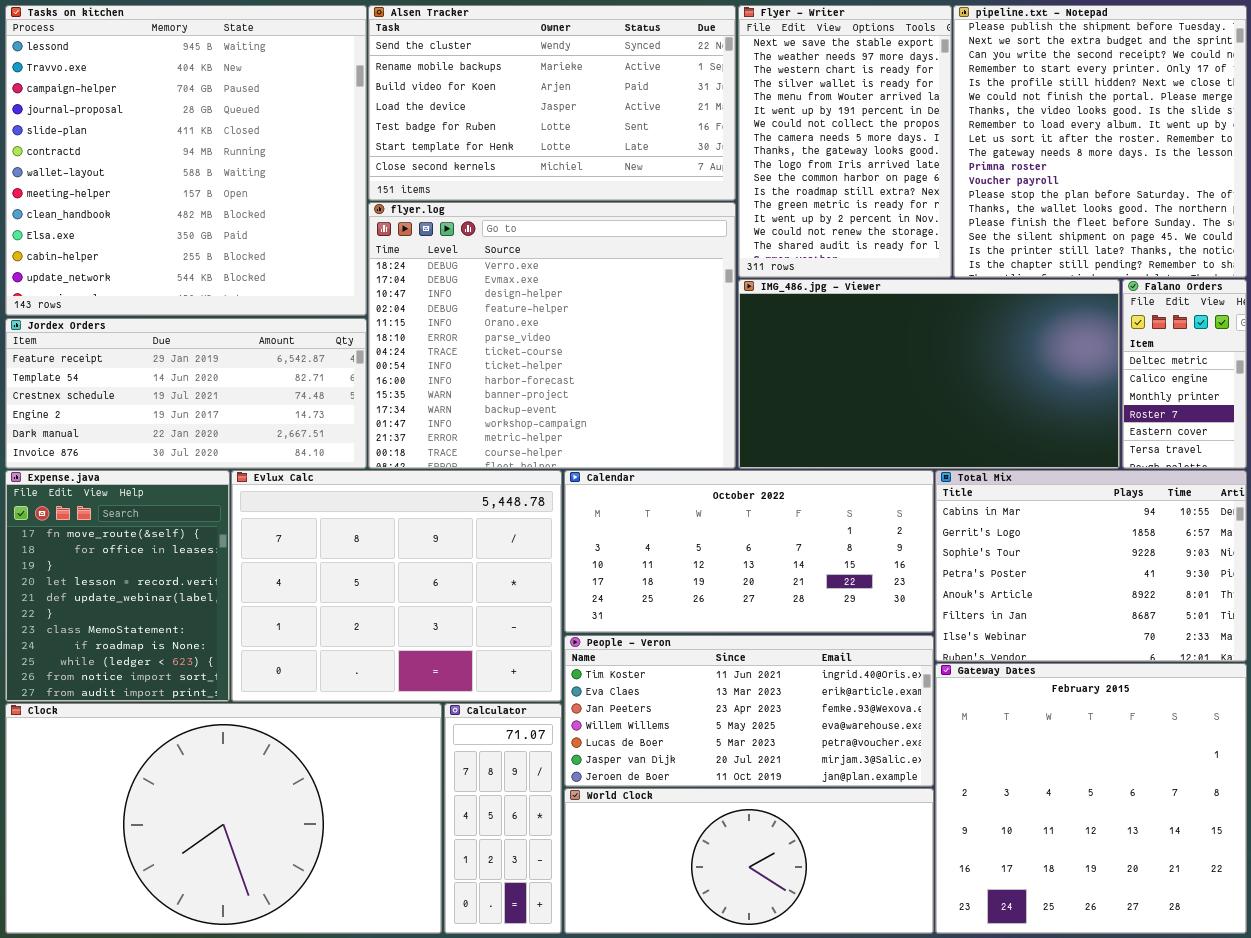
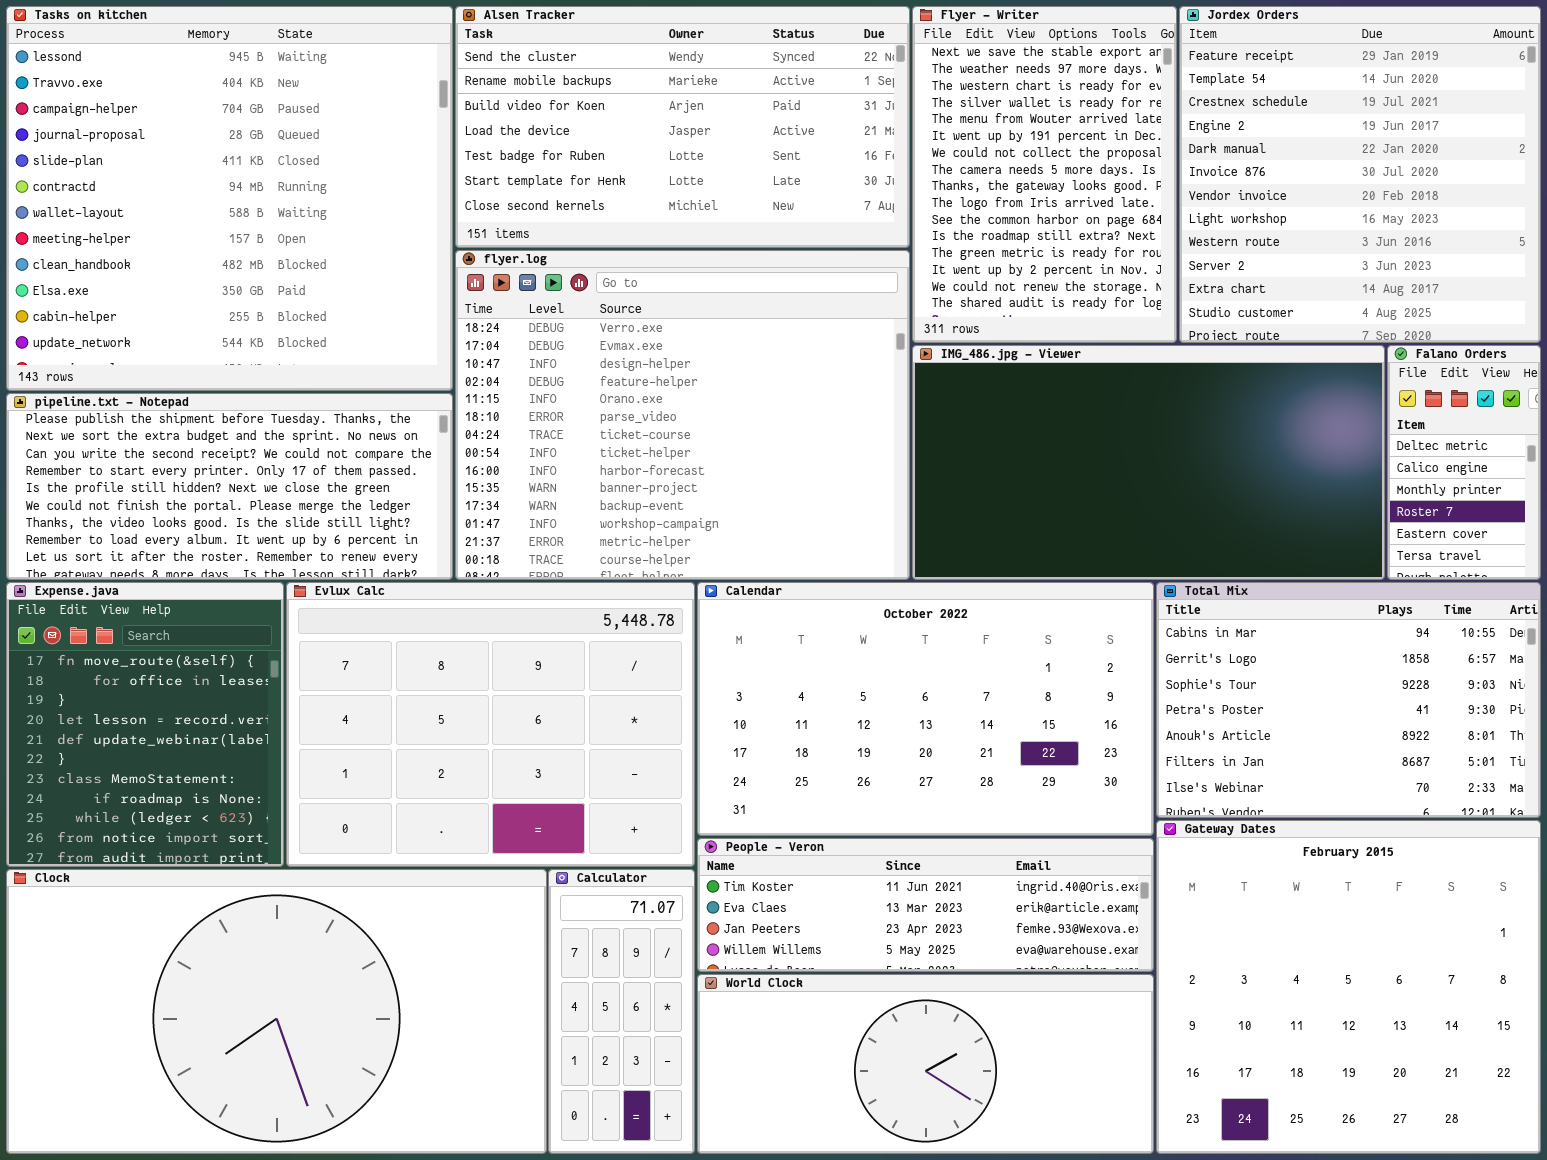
pipeline.txt - Notepad: [953,5,1247,278] -> [6,393,453,580], moved, resized
Jordex Orders: [5,318,367,469] -> [1179,6,1541,343], moved, resized
Calendar: [564,470,934,633] -> [697,582,1154,836], resized
People - Veron: [564,635,934,787] -> [697,838,1154,972], resized

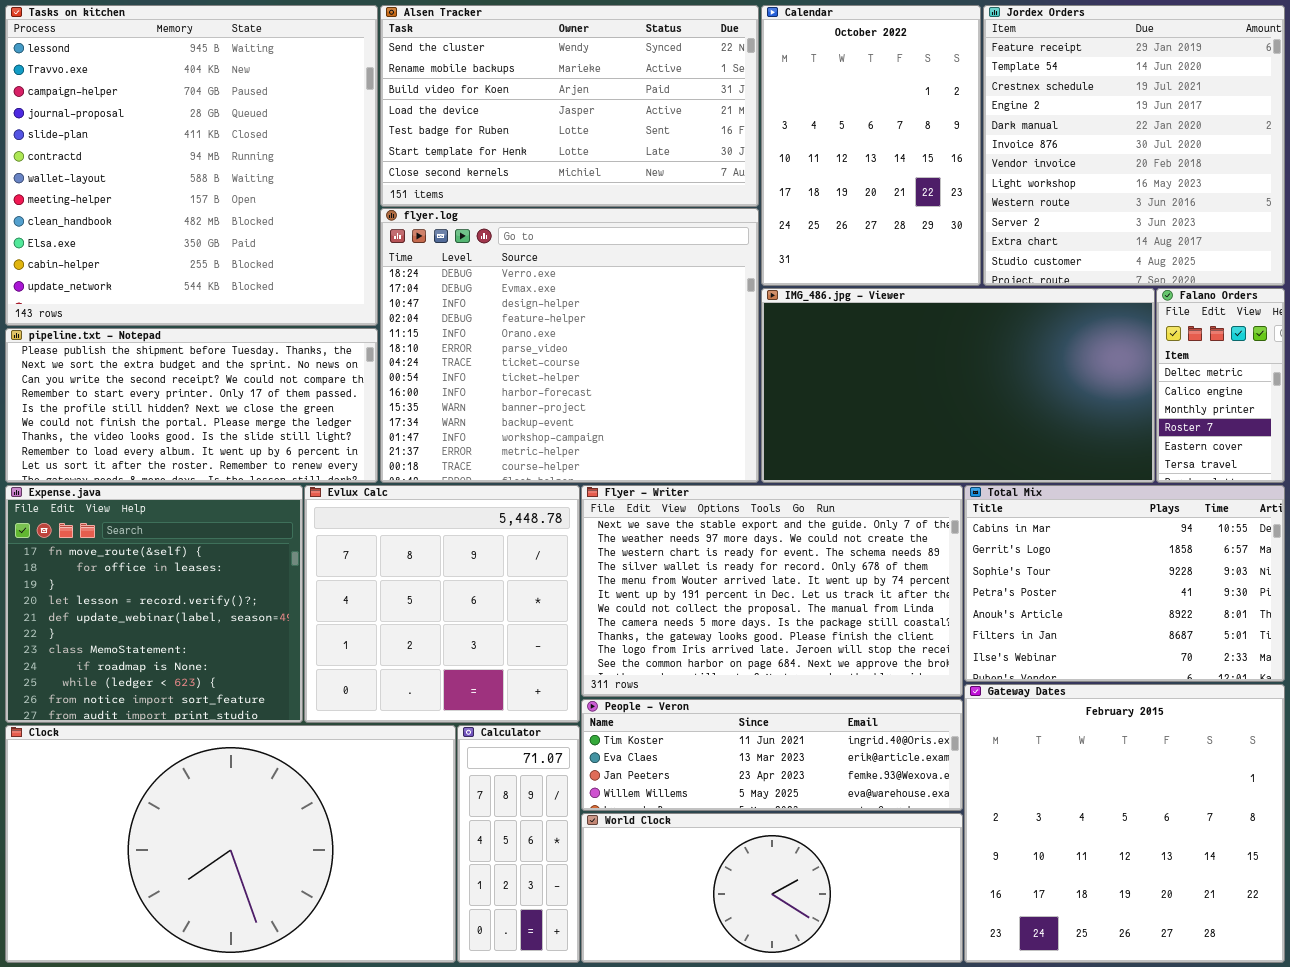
Flyer - Writer: [912,6,1177,343] -> [581,485,963,697], moved, resized
Expense.java: [6,582,284,867] -> [5,485,303,723], resized
Evlux Calc: [286,582,695,867] -> [304,485,580,723], resized
Calendar: [697,582,1154,836] -> [761,5,981,286], moved, resized

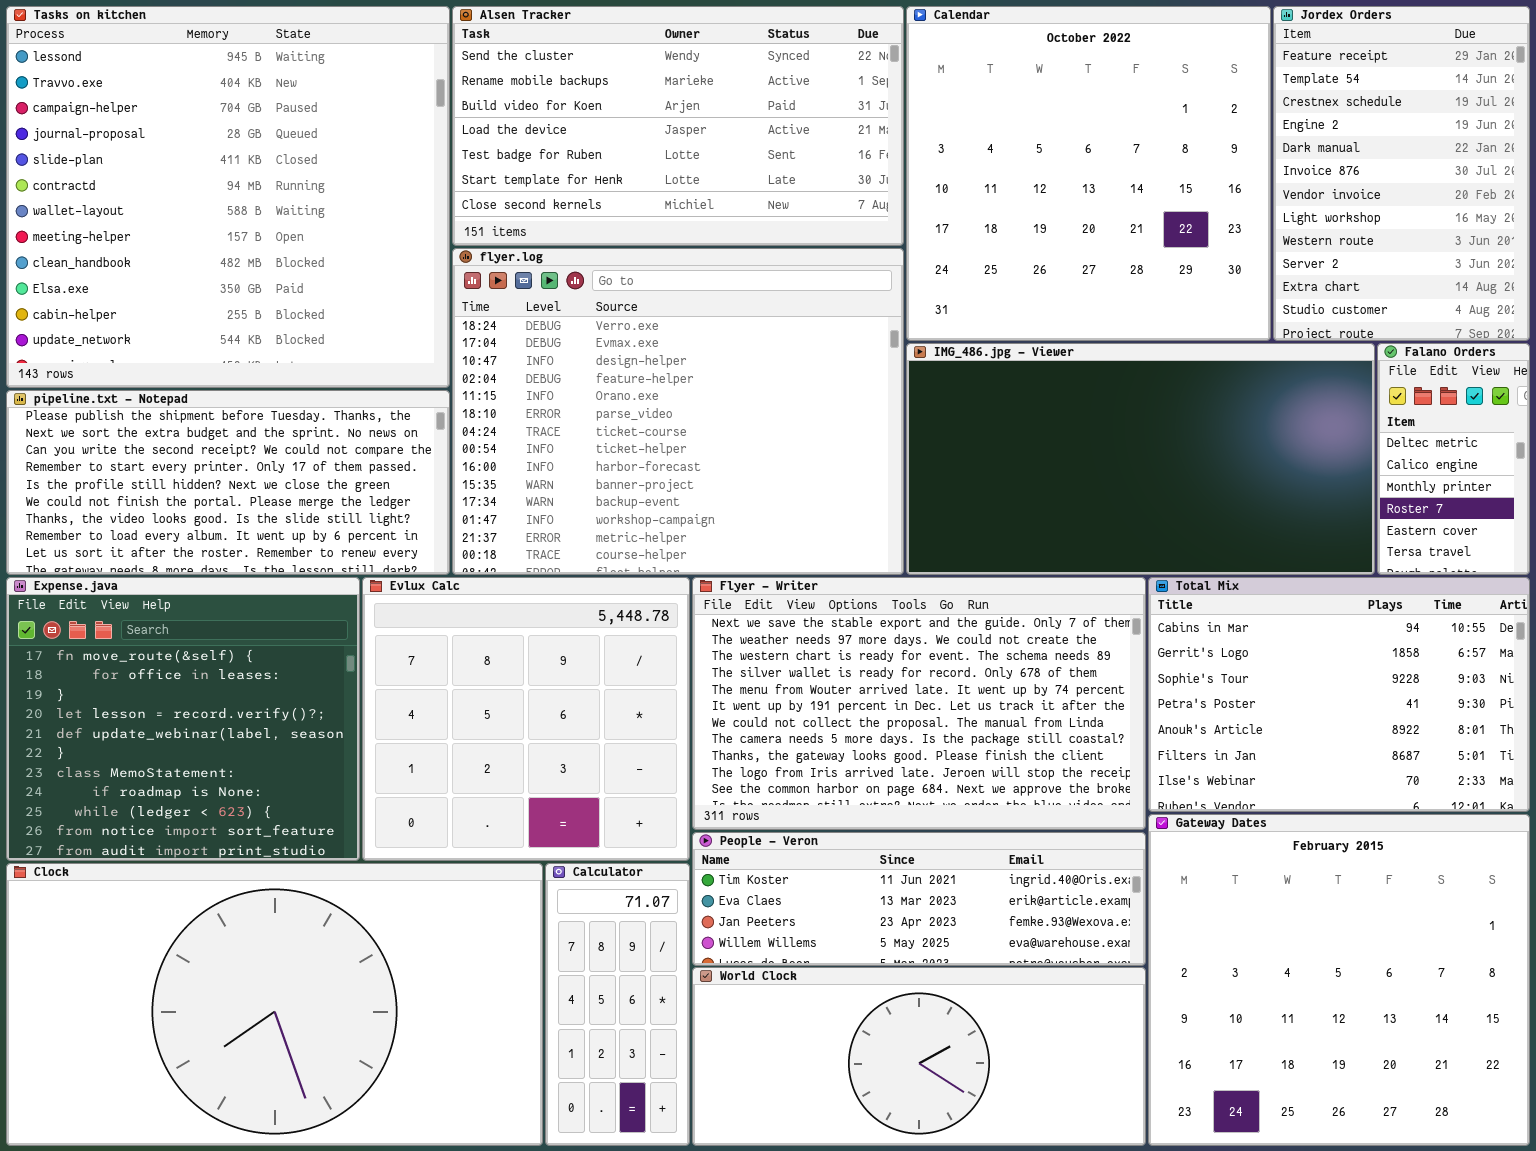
Calendar: [761,5,981,286] -> [906,6,1271,341], resized
Jordex Orders: [983,5,1285,286] -> [1273,6,1530,341], resized

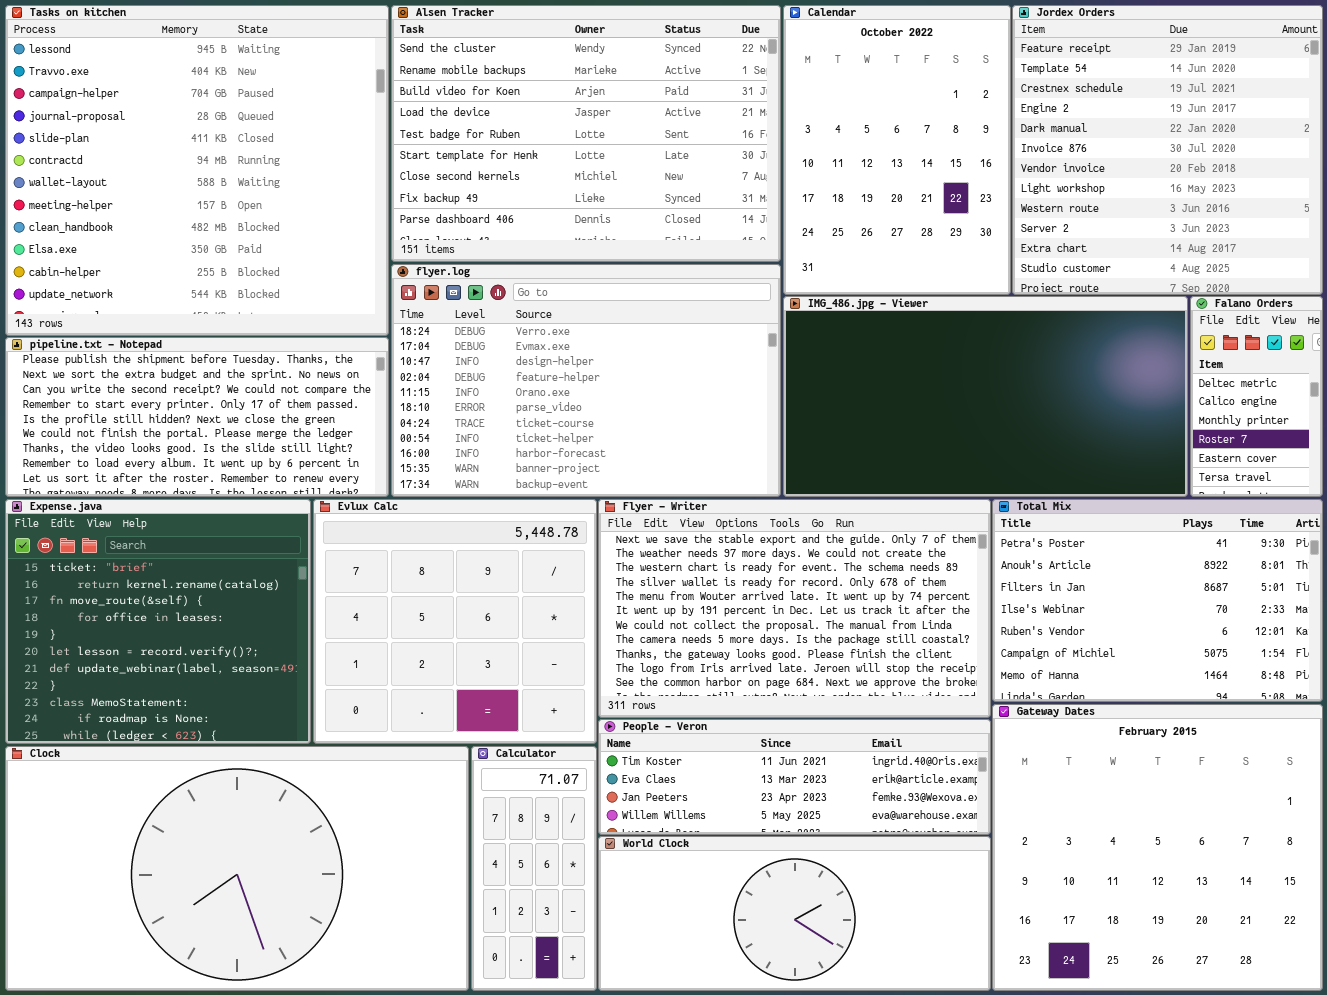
Alsen Tracker: [452,6,904,246] -> [391,5,781,262], resized
Calendar: [906,6,1271,341] -> [783,5,1011,295], resized
Jordex Orders: [1273,6,1530,341] -> [1012,5,1323,295], resized
flyer.log: [452,248,904,575] -> [391,264,781,497], resized
Expense.java: [6,577,360,861] -> [5,499,311,744], scrolled up 2 rows
Total Mix: [1148,577,1530,812] -> [992,499,1323,702], scrolled down 3 rows

